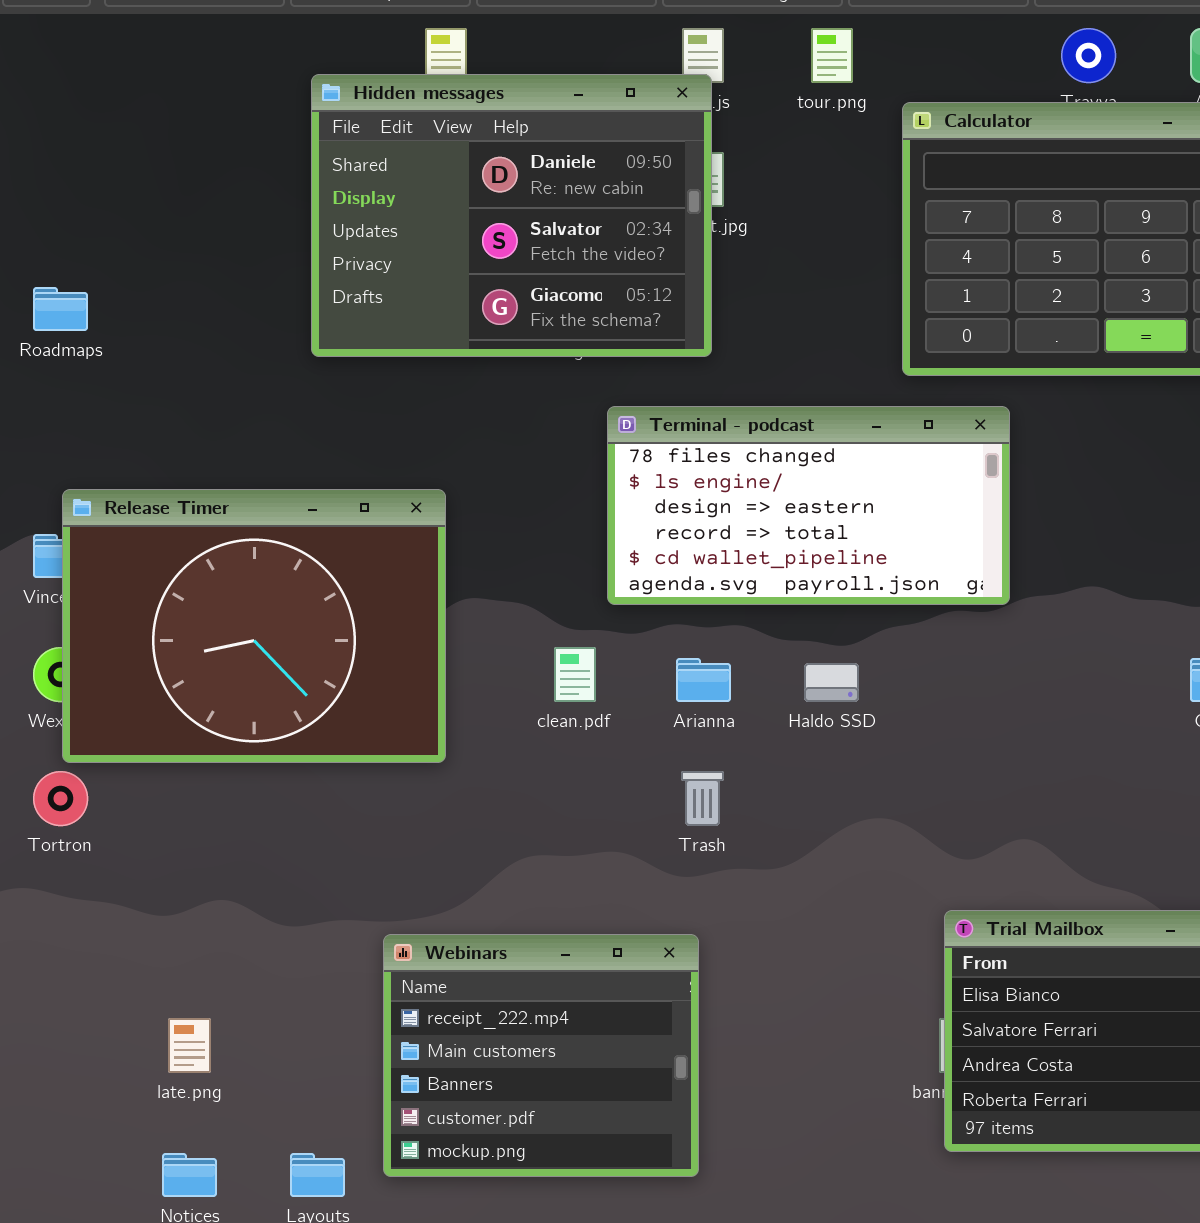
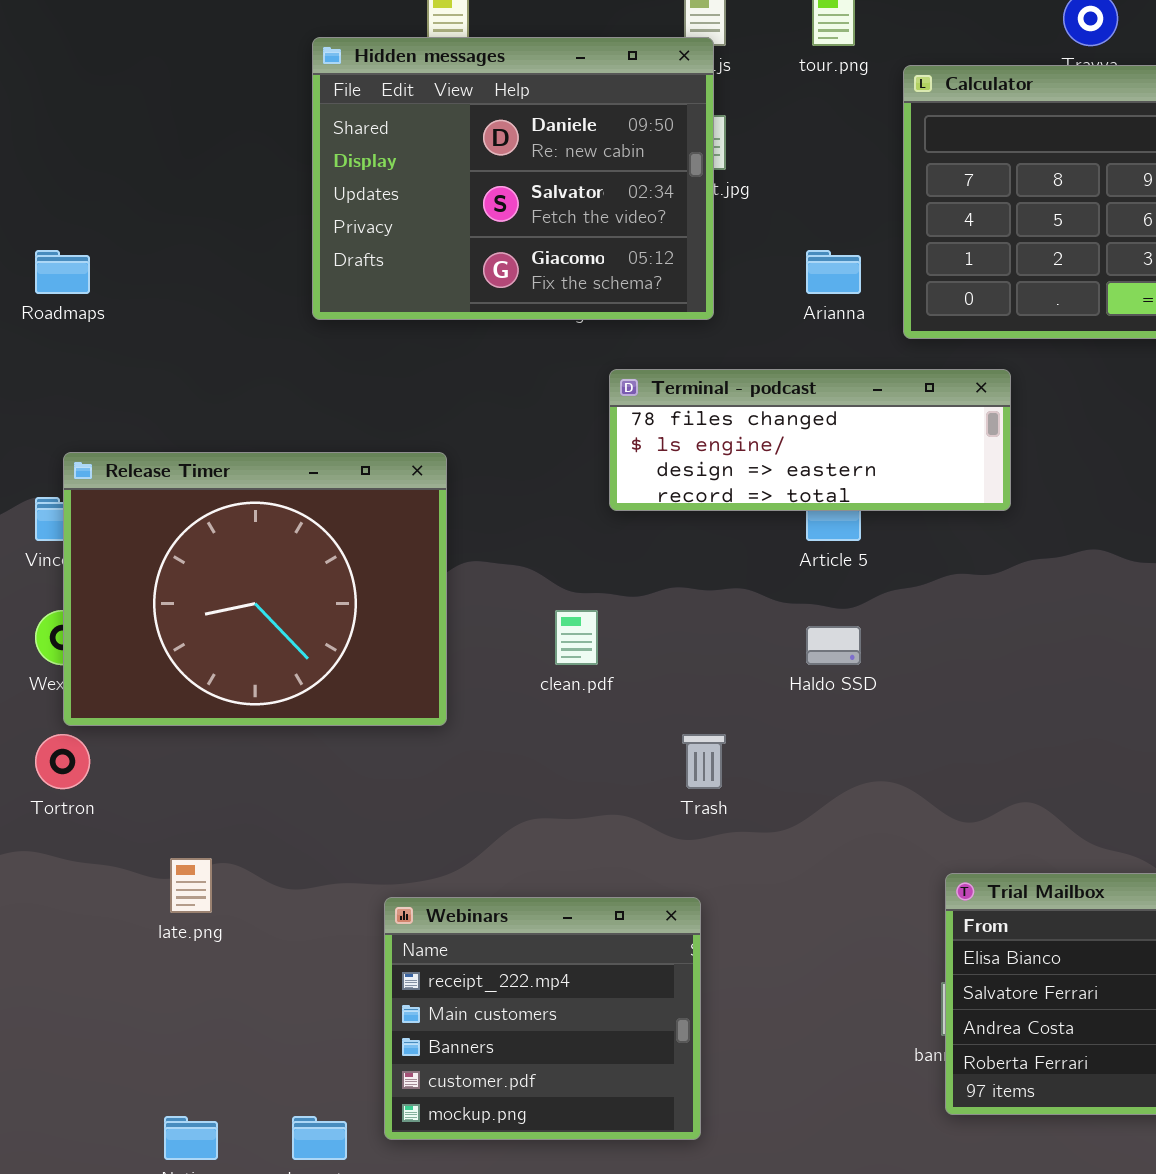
Terminal - podcast: [607,406,1010,605] -> [609,369,1011,511], resized
Arianna: [676,658,731,702] -> [806,250,861,294], moved
late.png: [168,1018,211,1073] -> [170,858,212,913], moved

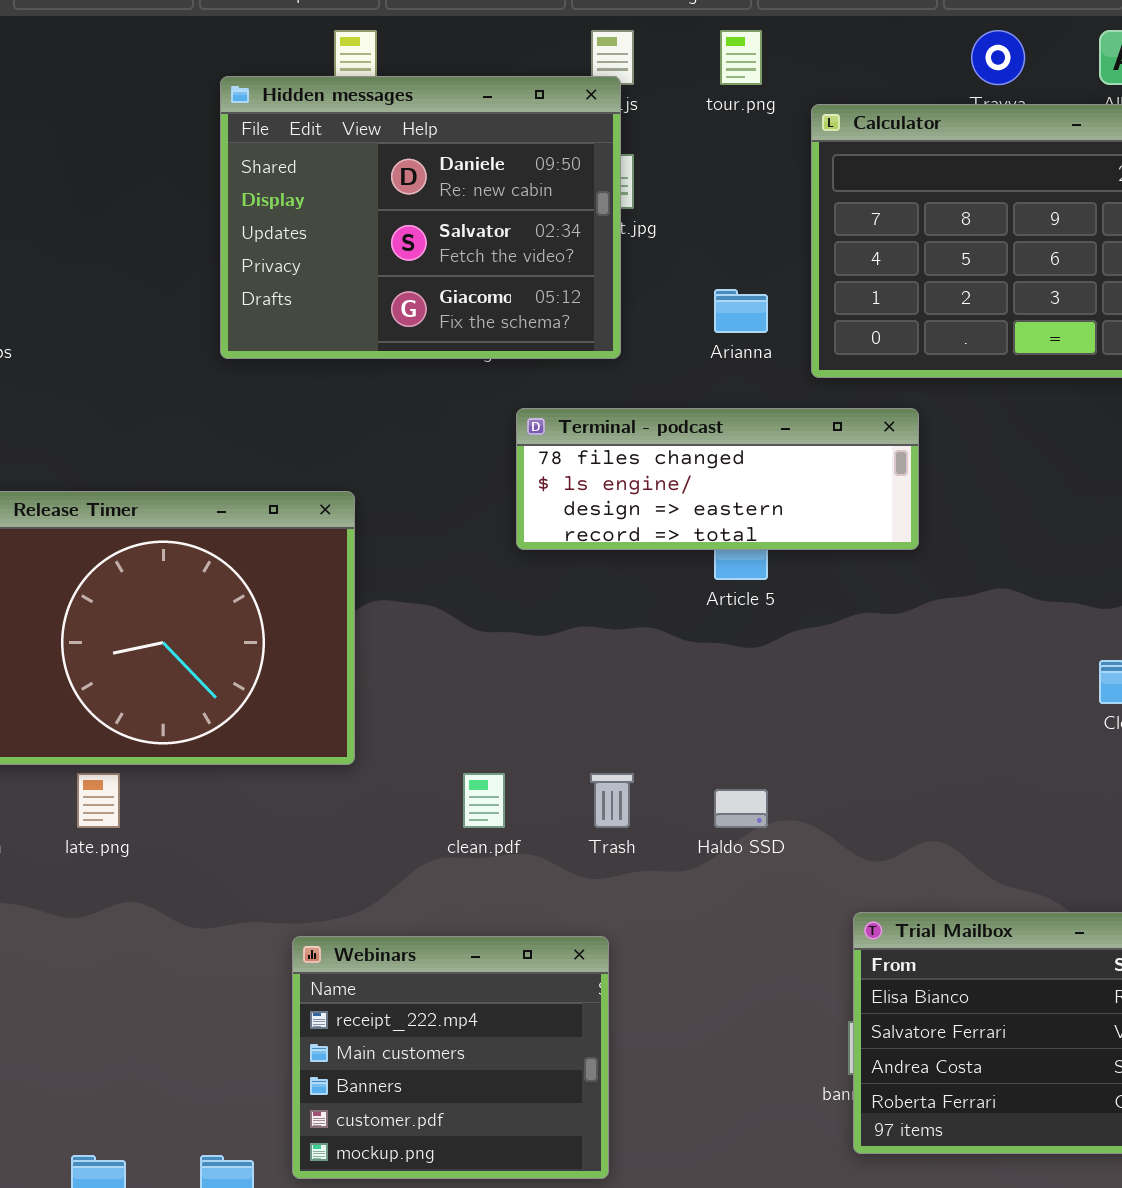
clean.pdf: [555,610,598,665] -> [463,773,505,828], moved
Haldo SSD: [806,626,861,665] -> [714,789,768,828], moved
late.png: [170,858,212,913] -> [77,773,120,828], moved

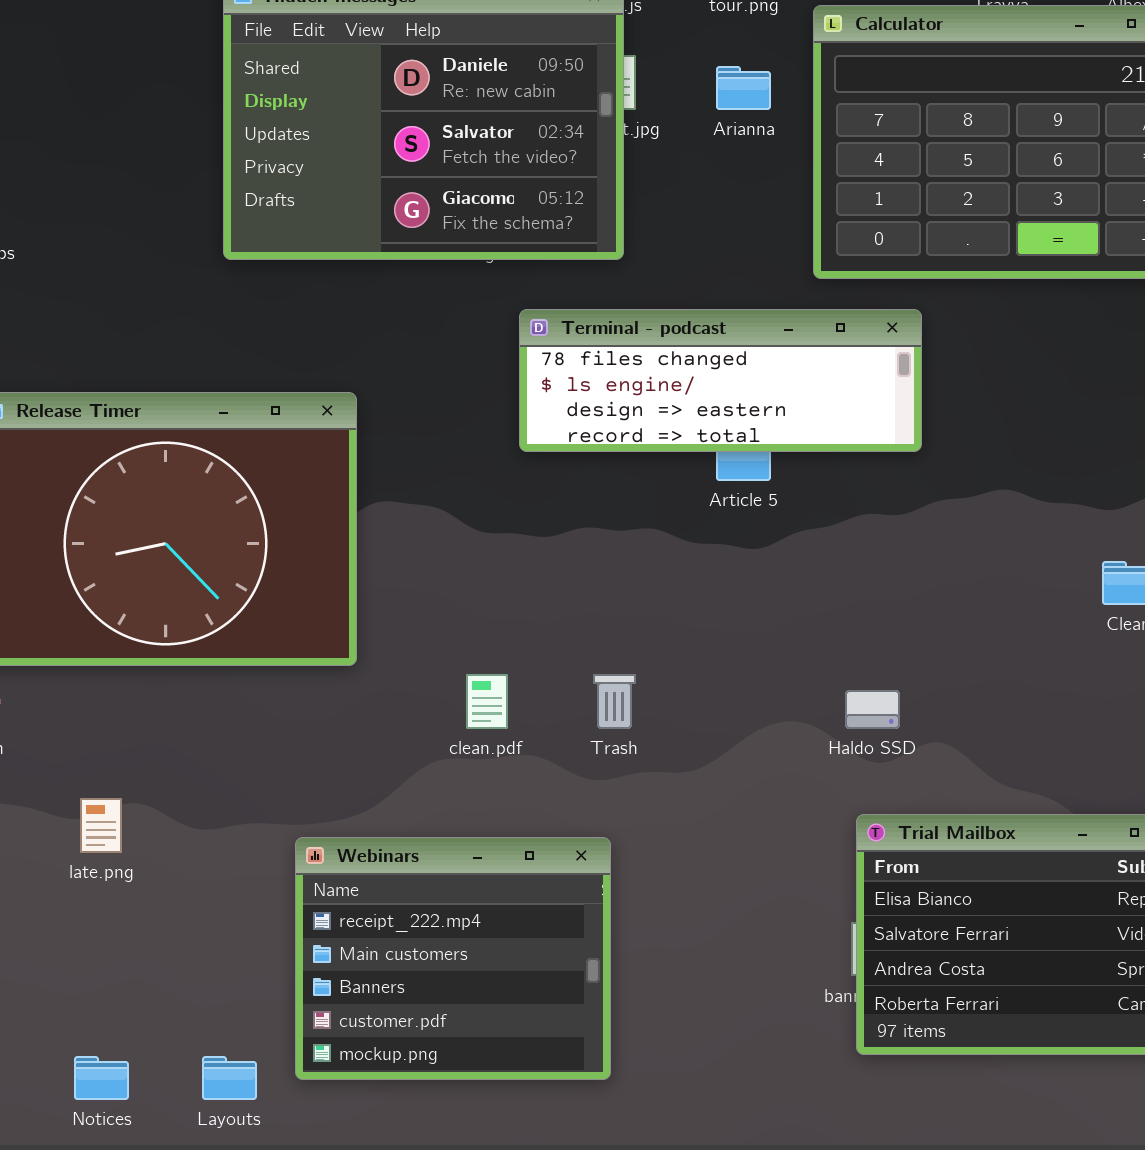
Arianna: [714,289,768,333] -> [716,66,771,110], moved
late.png: [77,773,120,828] -> [80,798,122,853], moved
Haldo SSD: [714,789,768,828] -> [845,690,900,729], moved

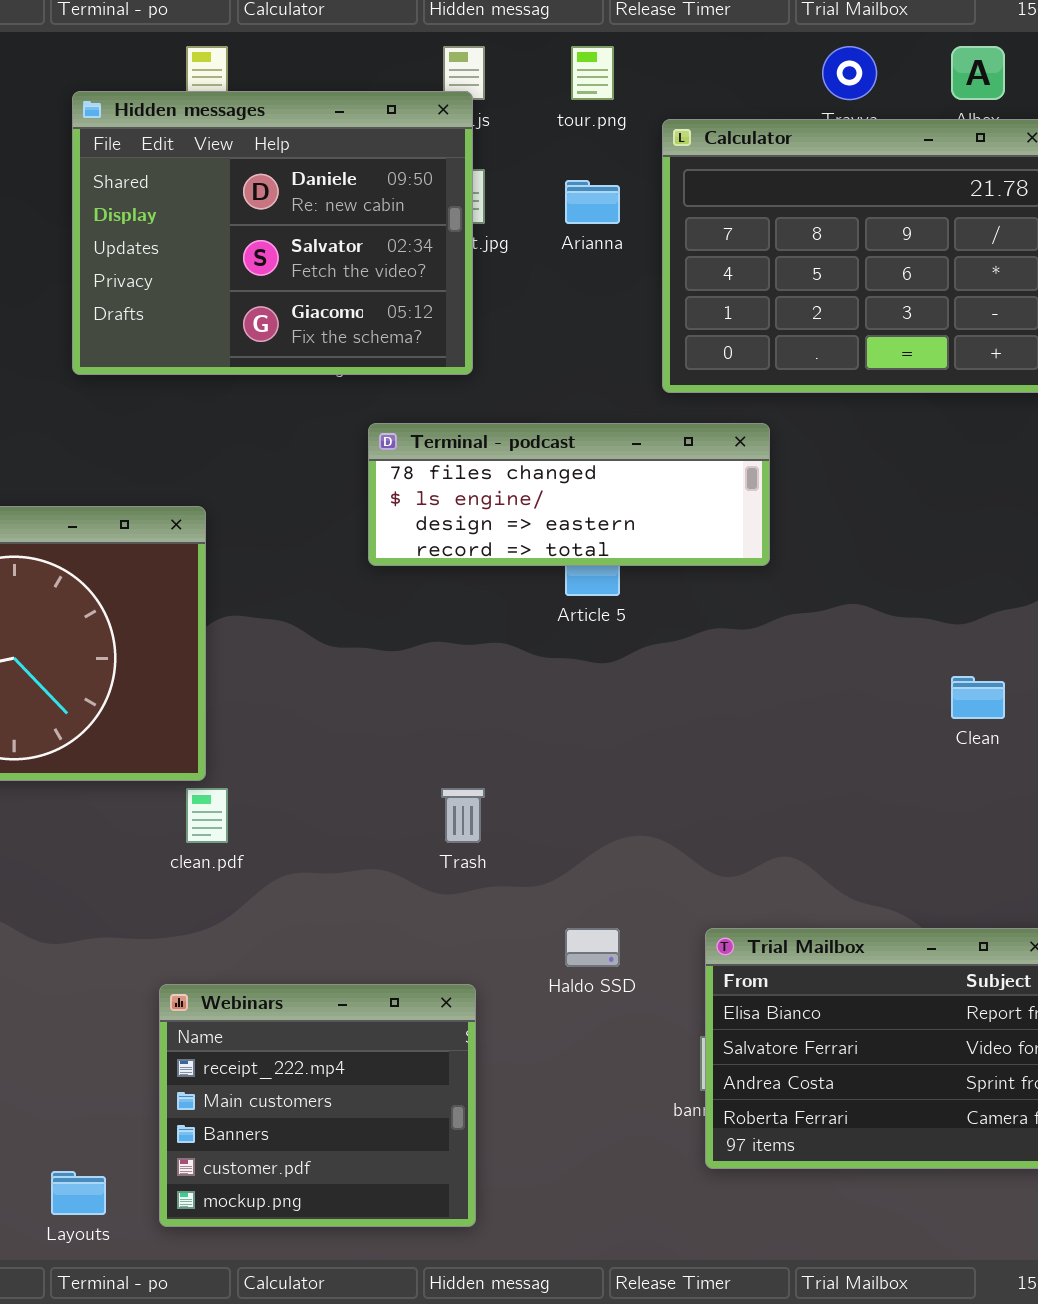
clean.pdf: [466,674,508,729] -> [186,788,228,843], moved
Haldo SSD: [845,690,900,729] -> [565,928,620,967], moved
Webinars: [295,837,611,1080] -> [159,984,476,1227], moved

